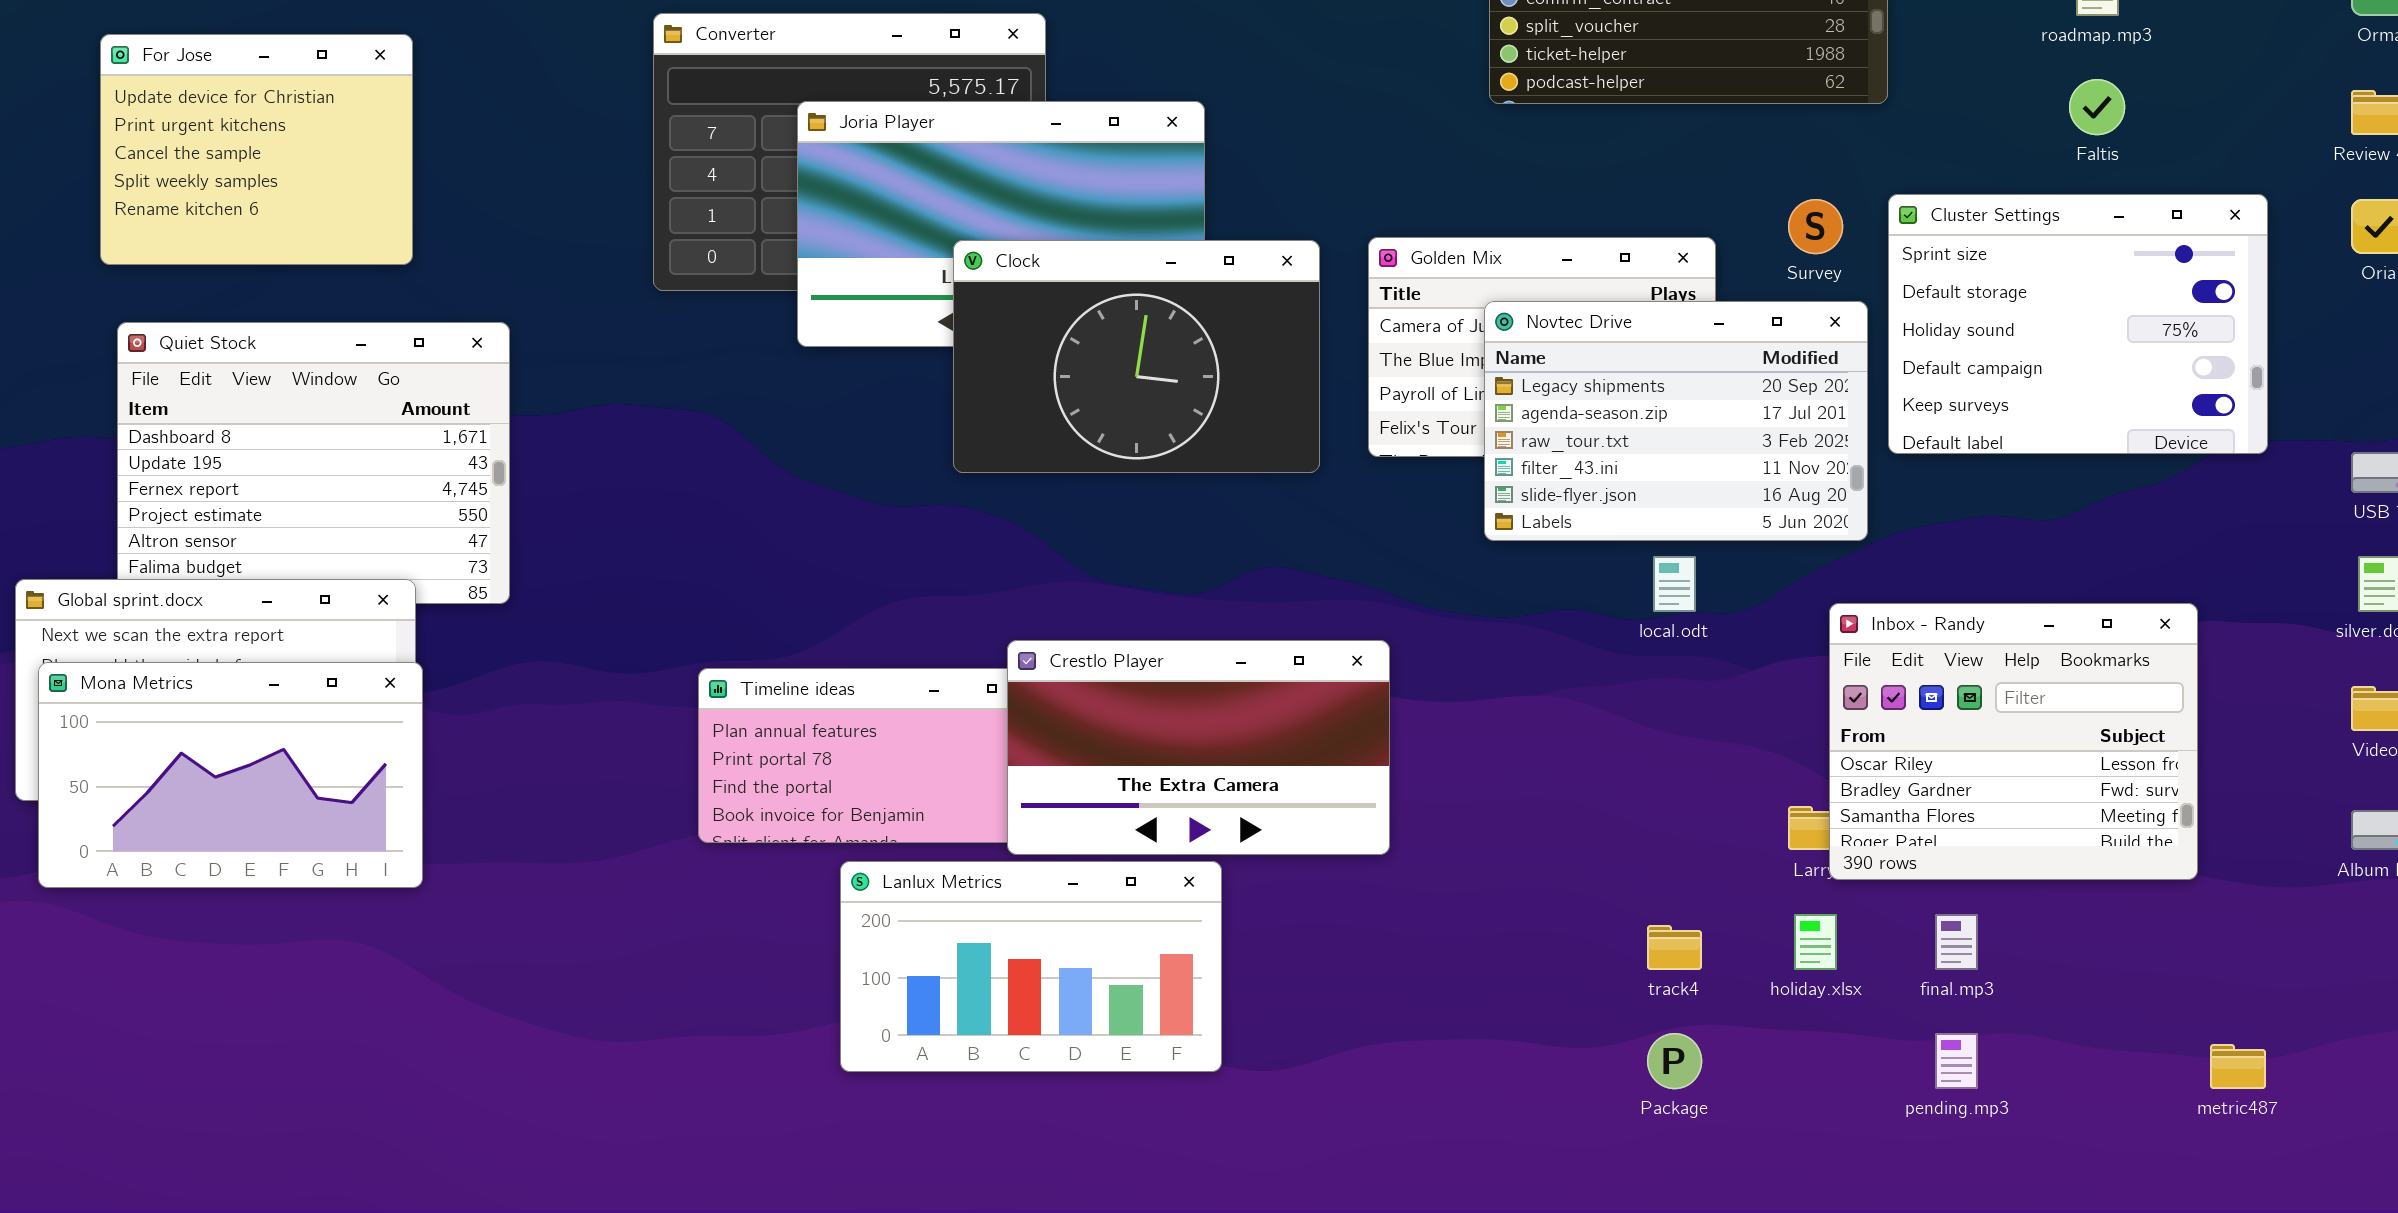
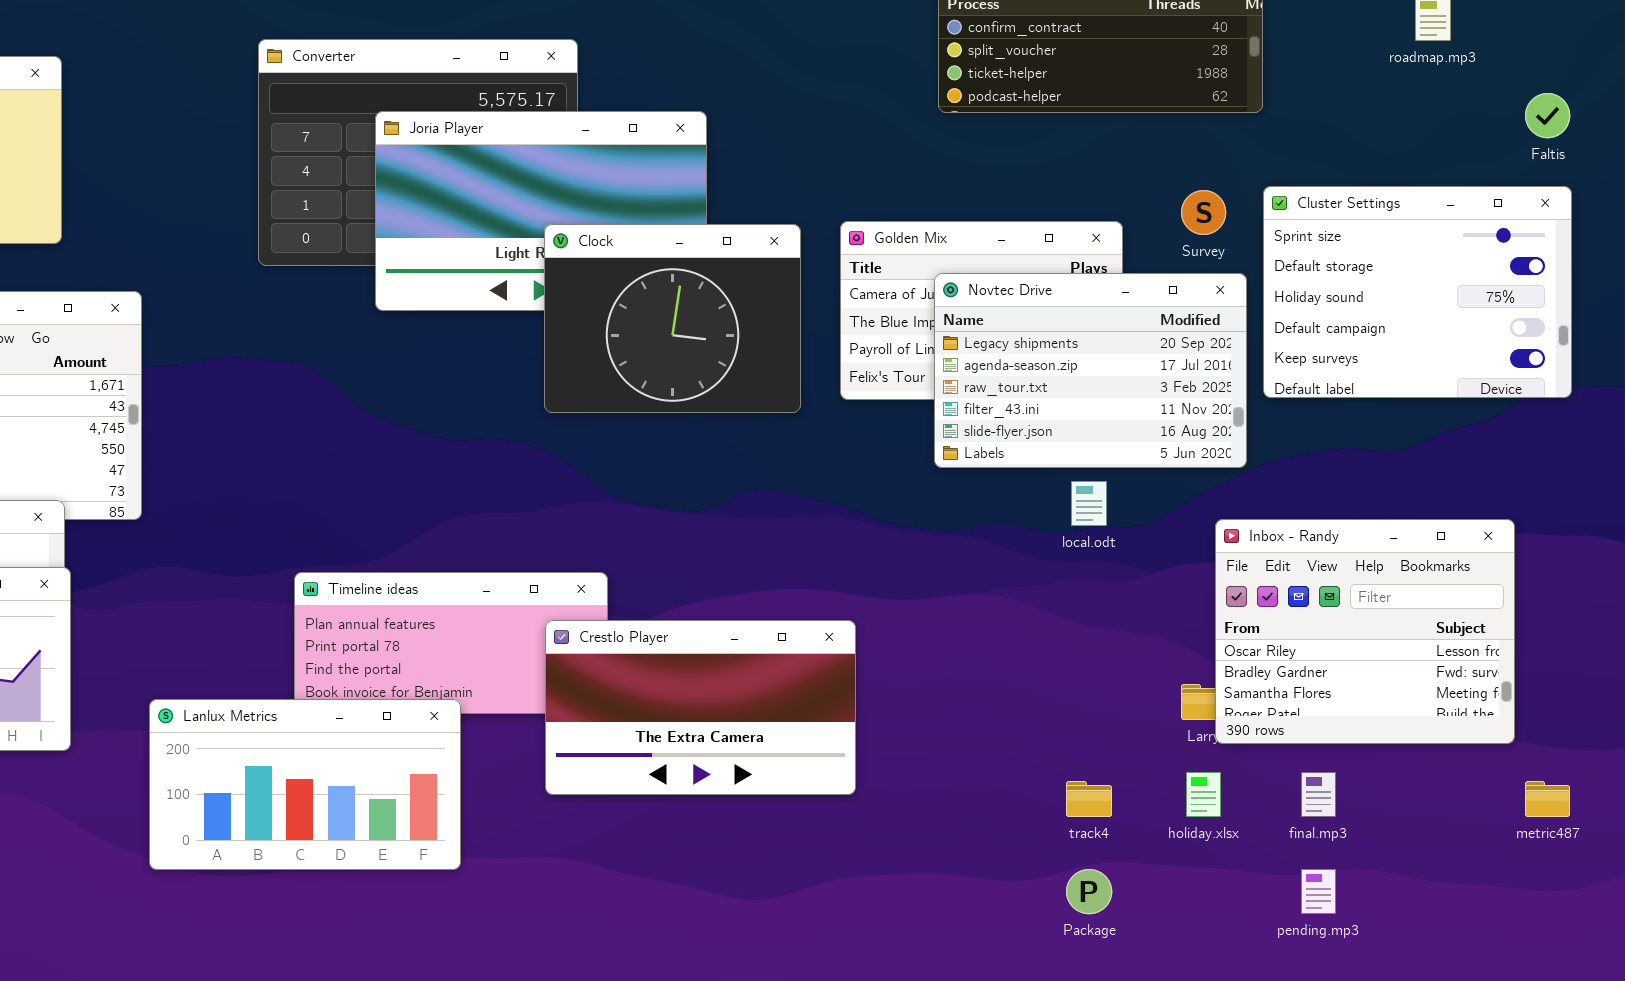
Faltis: [2069,79,2125,135] -> [1525,93,1570,138], moved
Clock: [953,240,1320,473] -> [544,224,801,413], resized
Crestlo Player: [1007,640,1390,855] -> [545,620,856,795], moved
Lanlux Metrics: [840,861,1222,1072] -> [149,699,461,870], moved
metric487: [2210,1044,2266,1089] -> [1525,781,1570,817], moved

